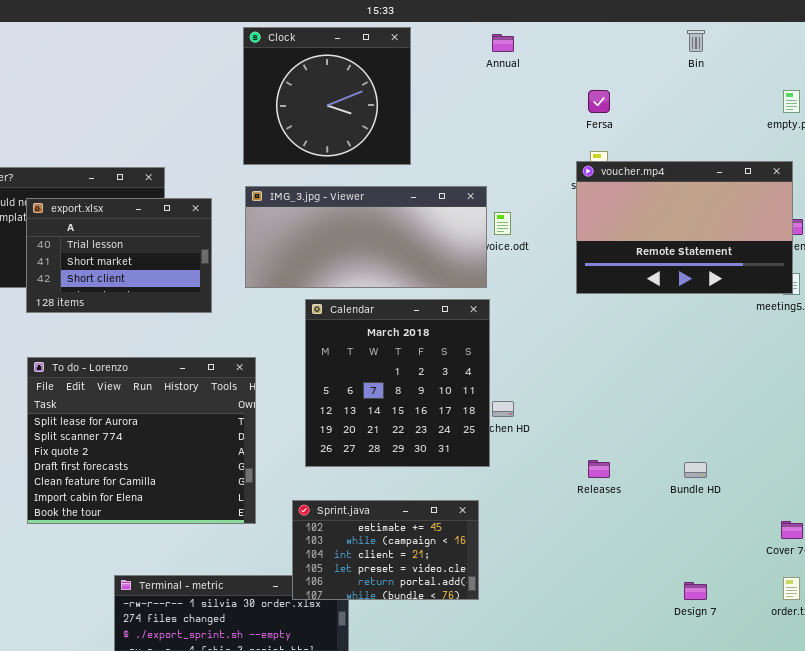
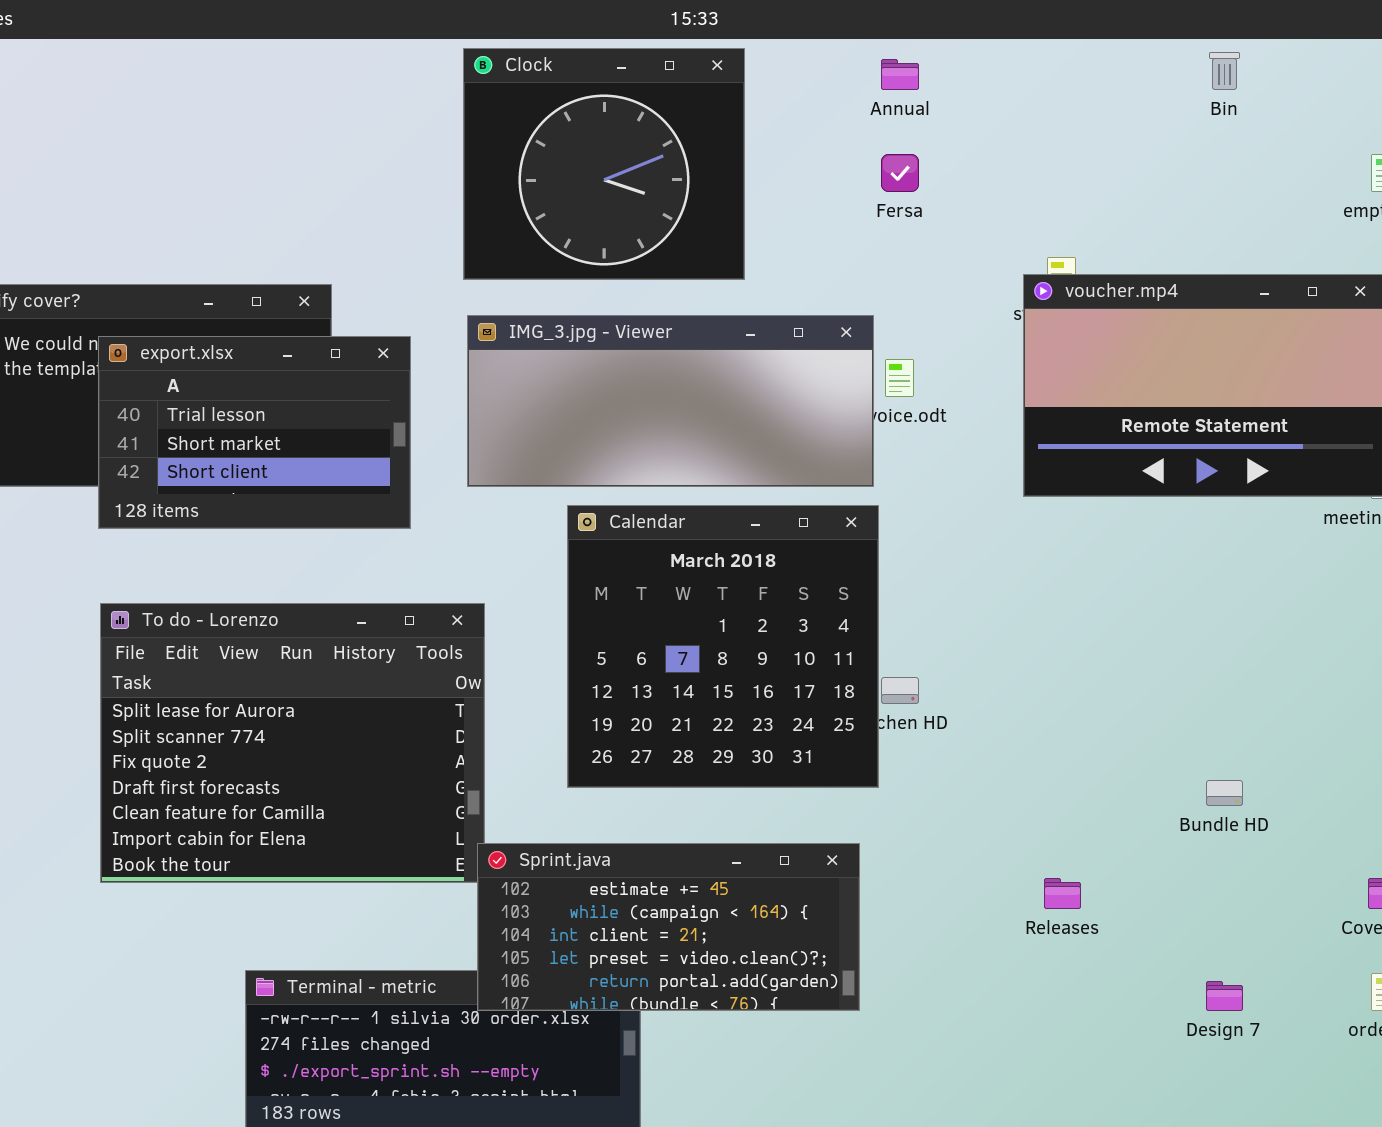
Fersa: [588,90,610,113] -> [881,154,919,192], moved
Releases: [588,460,610,478] -> [1044,878,1081,909], moved
Sprint.java: [292,500,479,600] -> [477,843,860,1011], resized

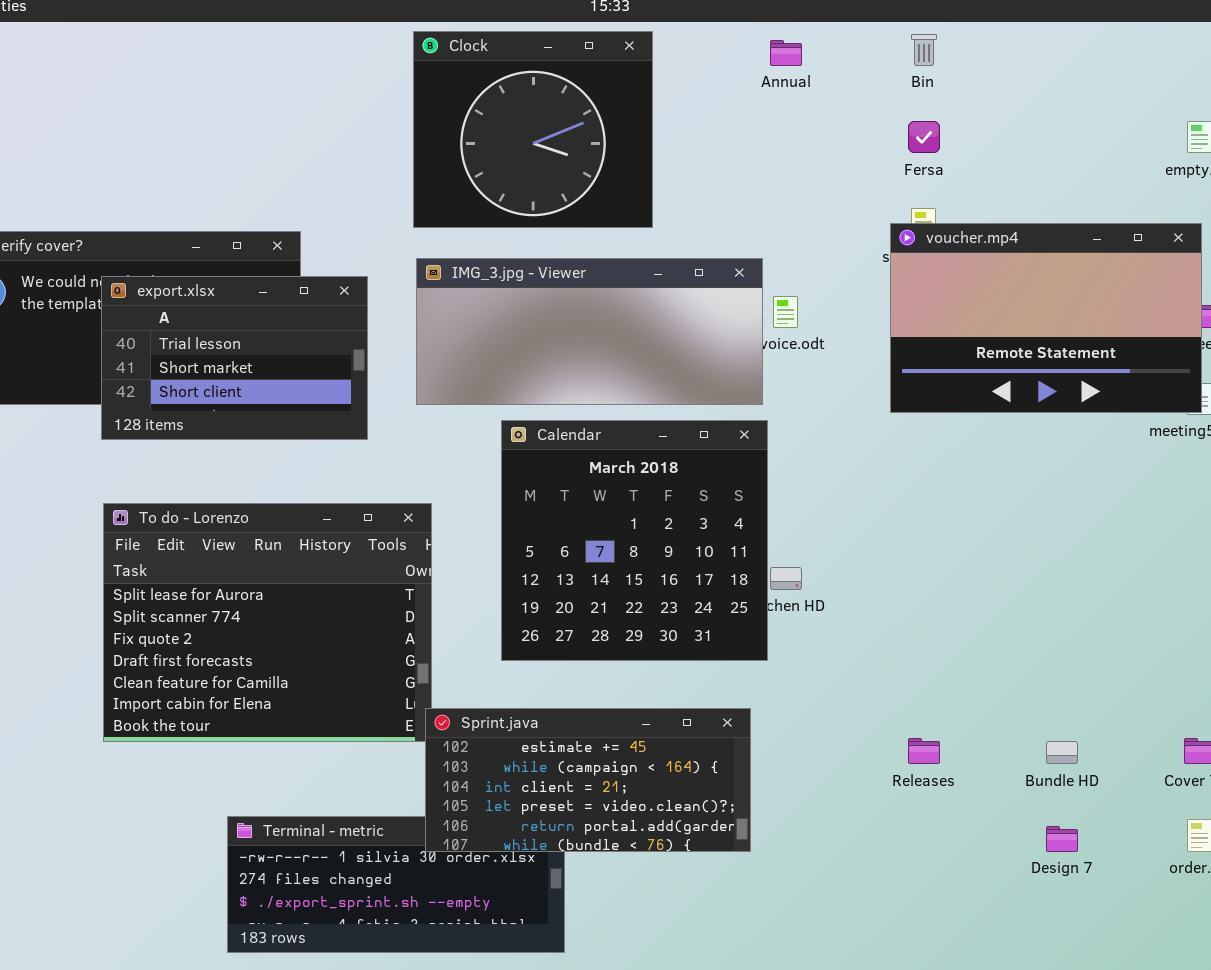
Bin: [1209,52,1240,90] -> [911,34,937,66], moved
Fersa: [881,154,919,192] -> [908,121,940,153], moved
Bundle HD: [1206,780,1243,806] -> [1046,741,1078,764], moved

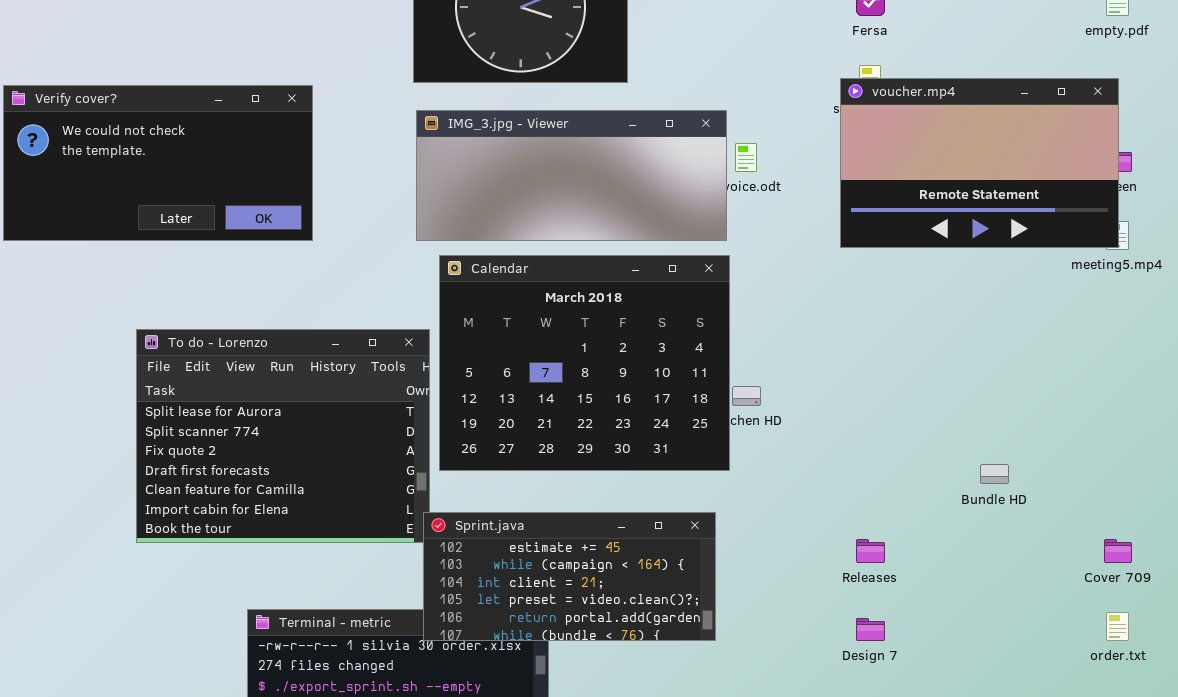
export.xlsx: [101,276,368,440] -> none, closed
Calendar: [501,420,768,661] -> [439,255,730,471], resized
Bundle HD: [1046,741,1078,764] -> [980,464,1009,484], moved
Design 7: [1046,826,1078,852] -> [856,618,885,641], moved

